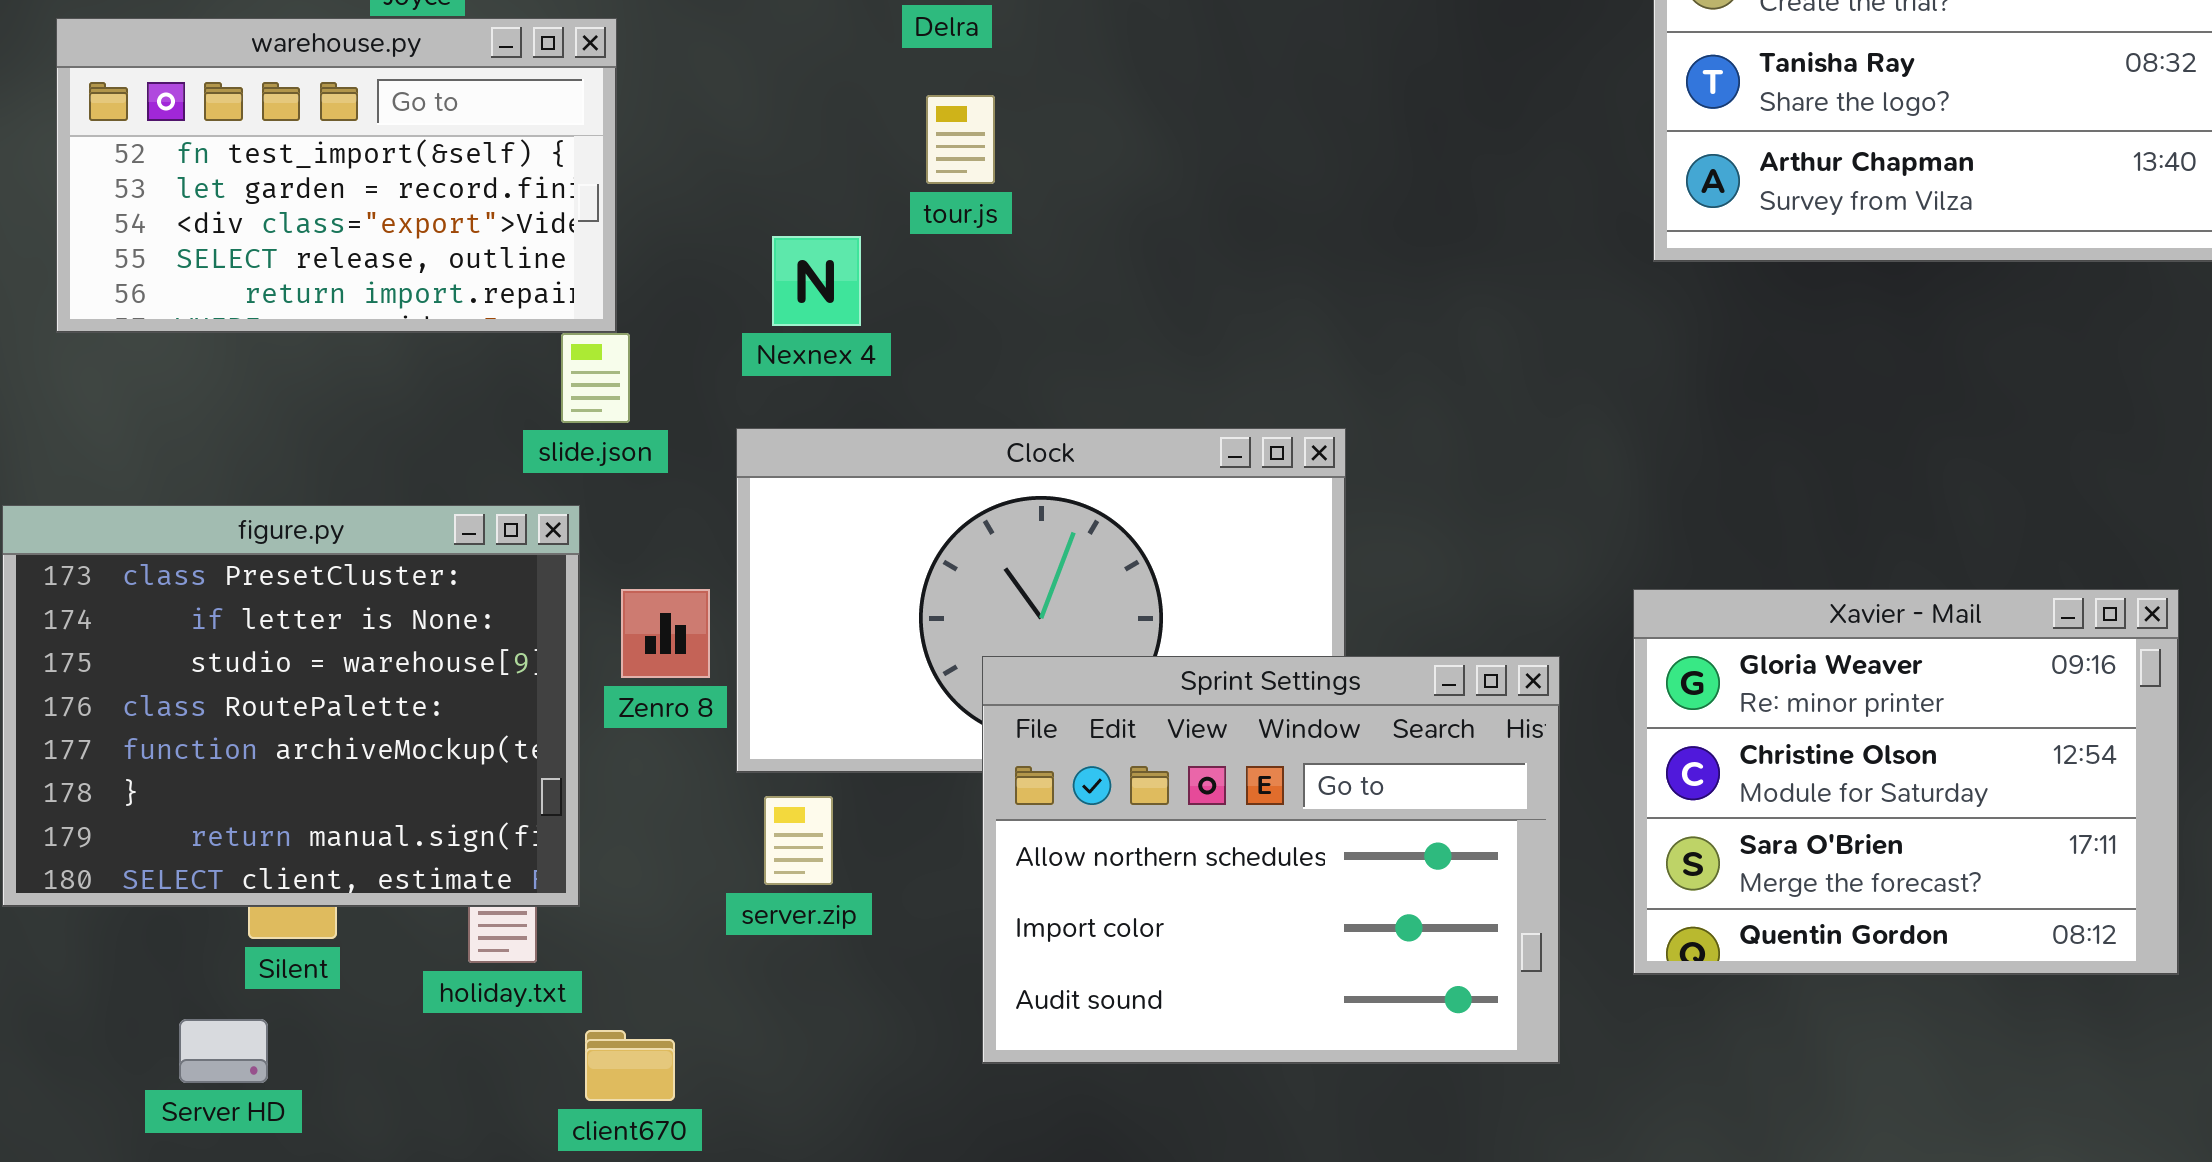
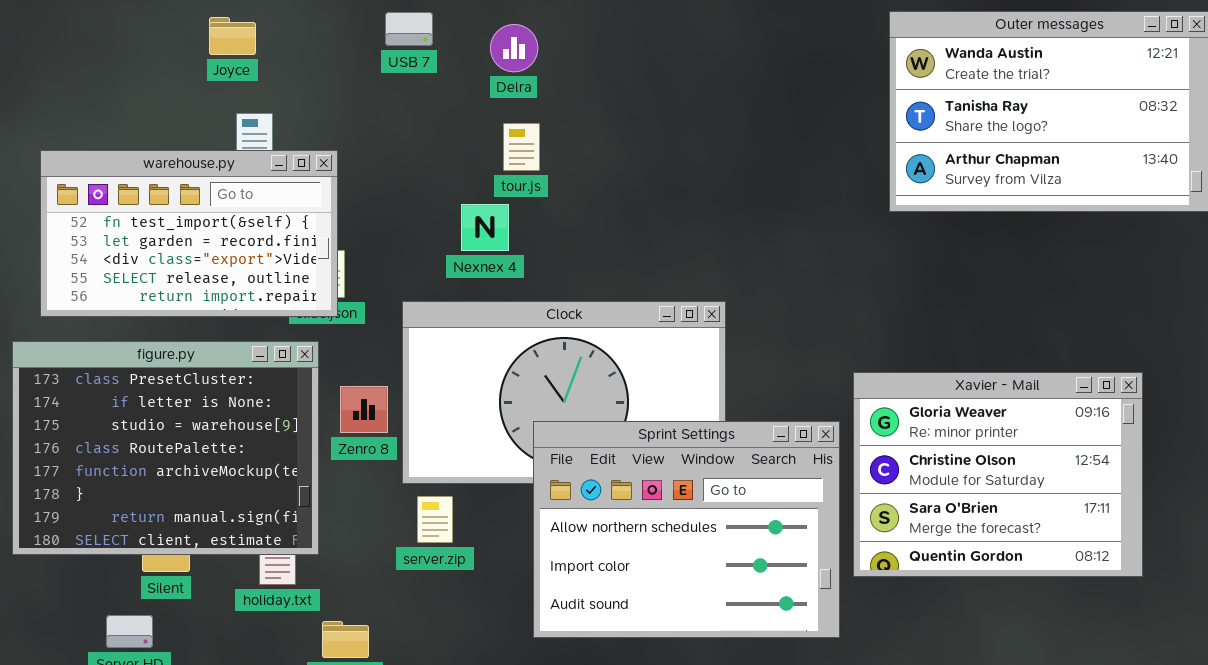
warehouse.py: [56,18,617,333] -> [40,150,338,317], moved
Nexnex 4: [772,236,861,326] -> [461,204,509,251], moved
Xavier - Mail: [1633,589,2179,975] -> [853,372,1143,577], moved

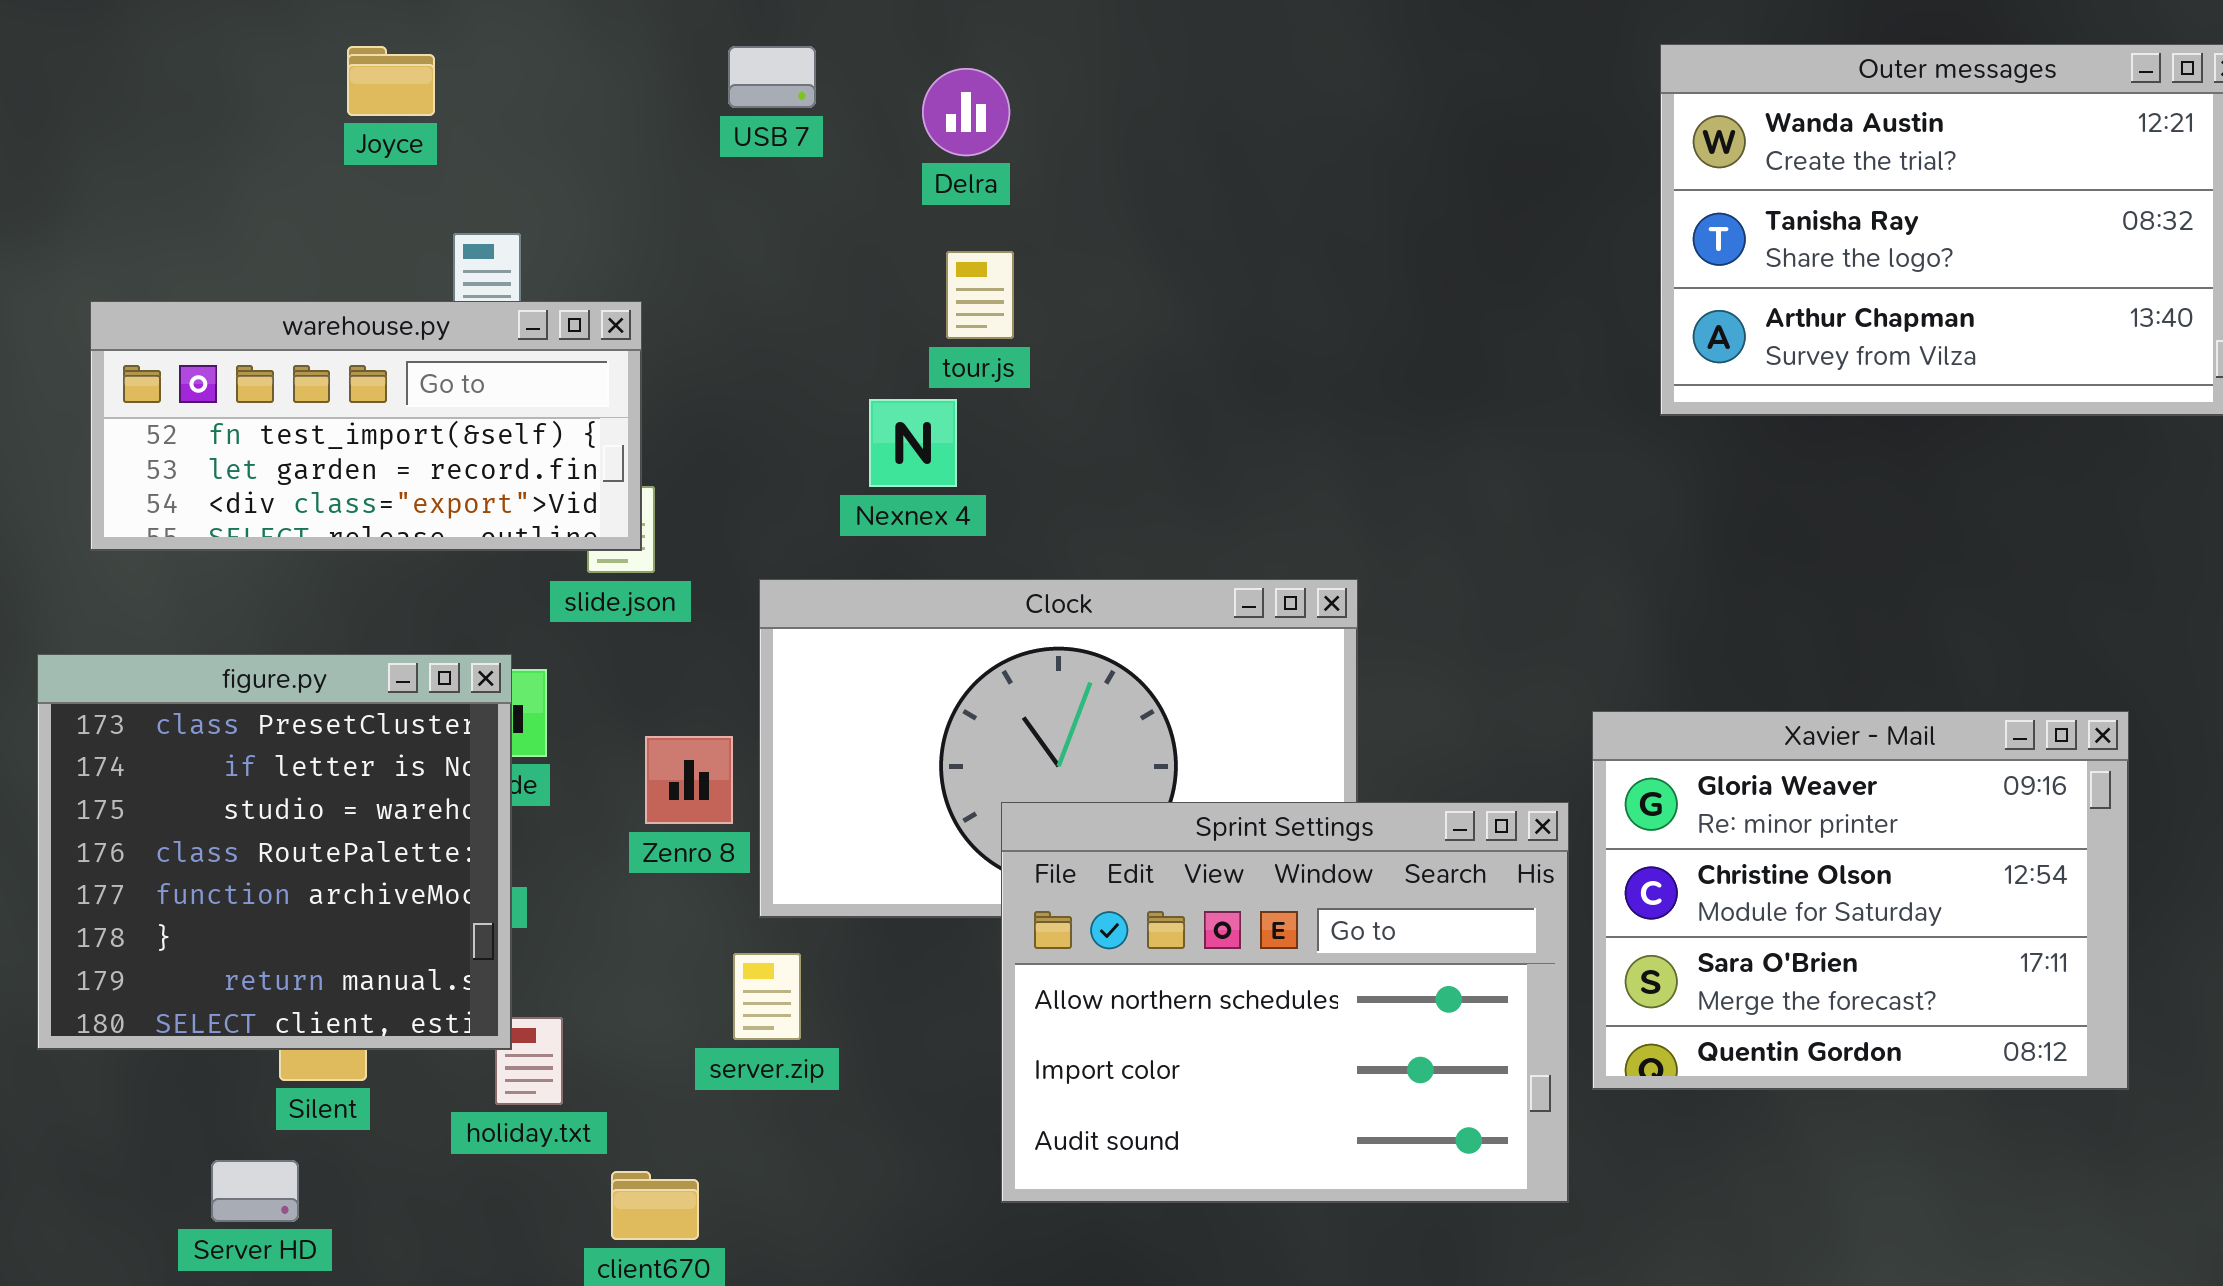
Joyce: [209,17,256,55] -> [347,46,435,116], moved
warehouse.py: [40,150,338,317] -> [90,301,642,551], resized
figure.py: [12,341,319,555] -> [37,654,512,1050], resized
server.zip: [417,496,453,543] -> [733,953,801,1040], moved

